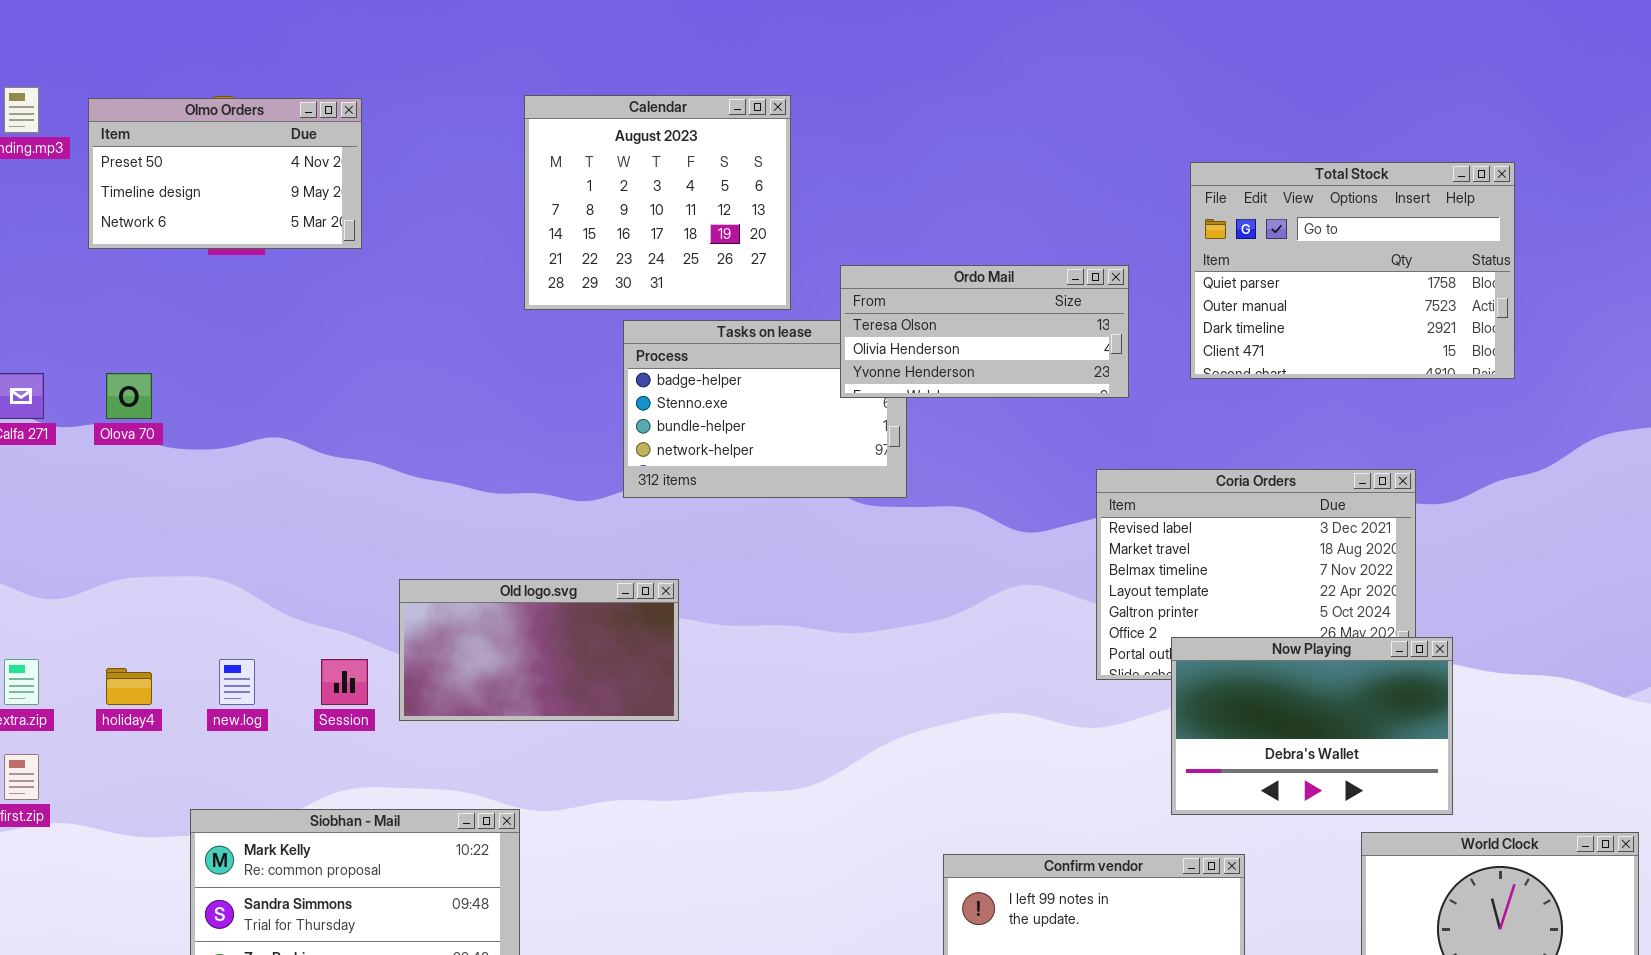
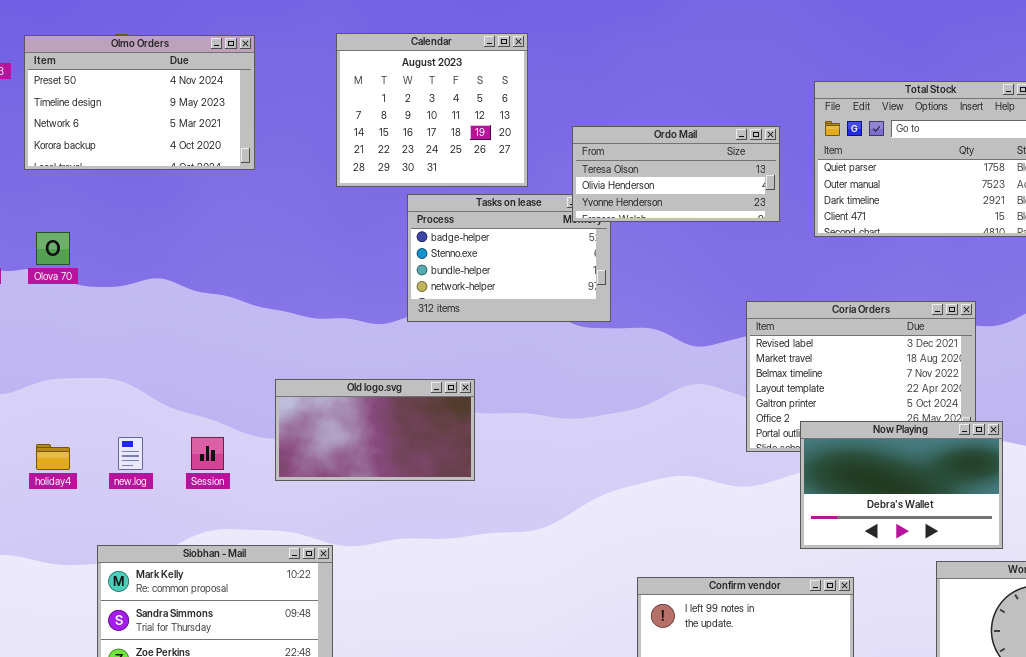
Olmo Orders: [88,98,362,249] -> [24,35,255,170], resized
Ordo Mail: [840,265,1129,398] -> [572,126,780,222], moved
Old logo.svg: [399,579,679,721] -> [275,379,475,481], moved

